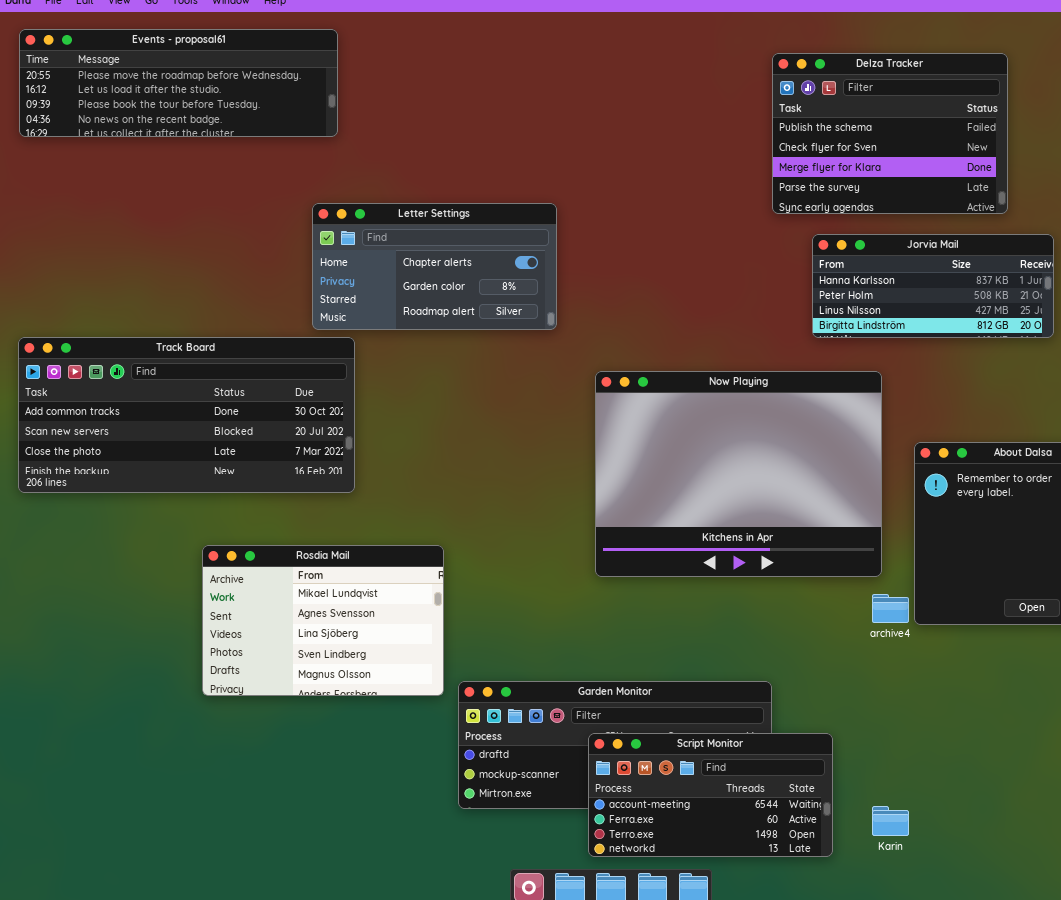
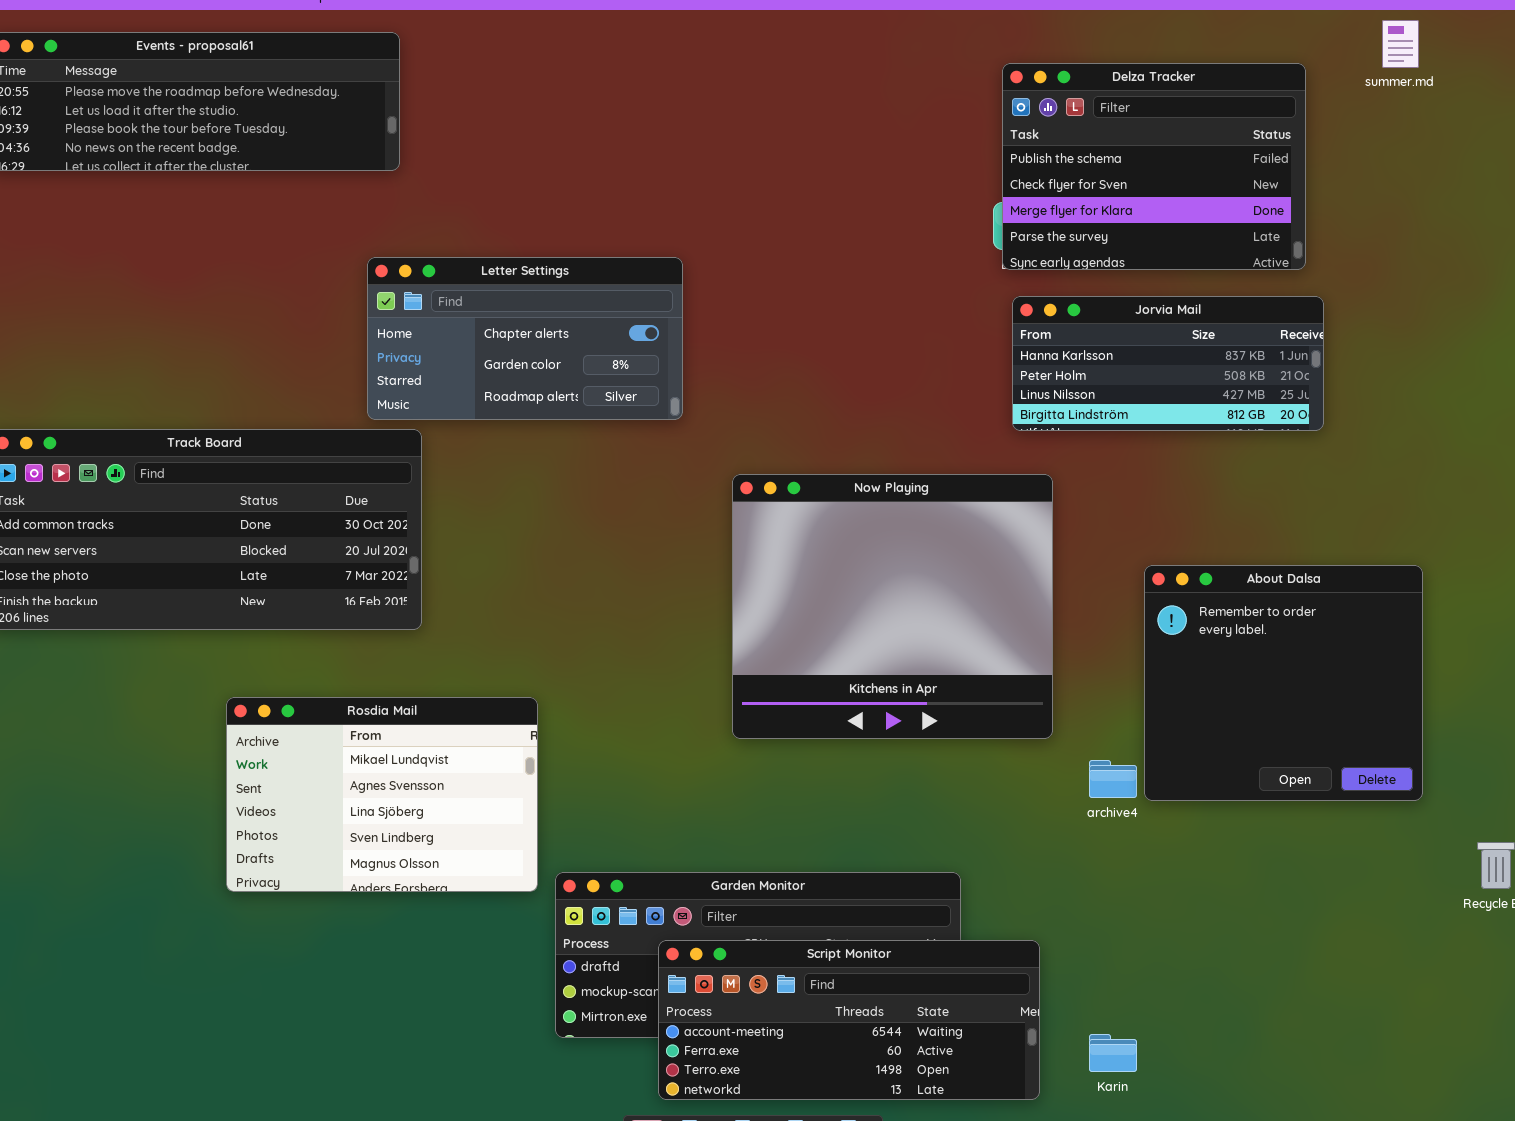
Delza Tracker: [772,53,1008,214] -> [1002,63,1306,270], moved
Now Playing: [595,371,882,577] -> [732,474,1053,739], resized
Script Monitor: [588,733,833,857] -> [658,940,1040,1100], resized

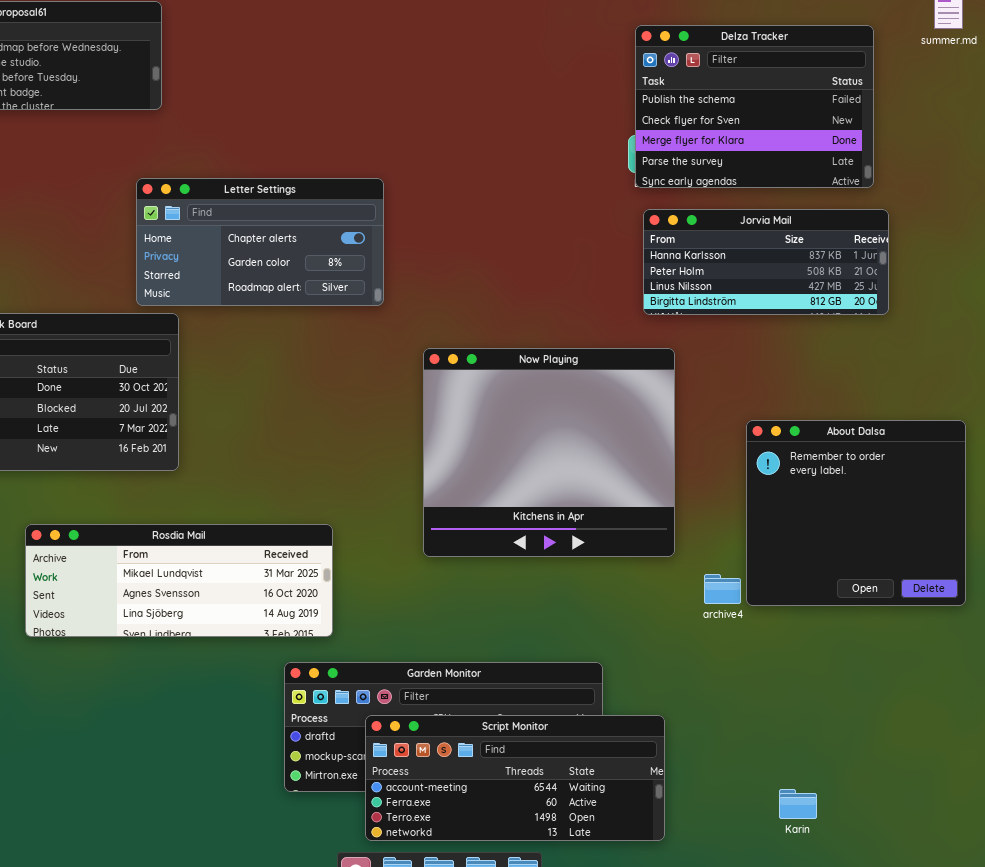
Rosdia Mail: [226,697,538,892] -> [25,524,333,637], resized
Karin: [1089,1034,1137,1072] -> [779,789,817,819], moved

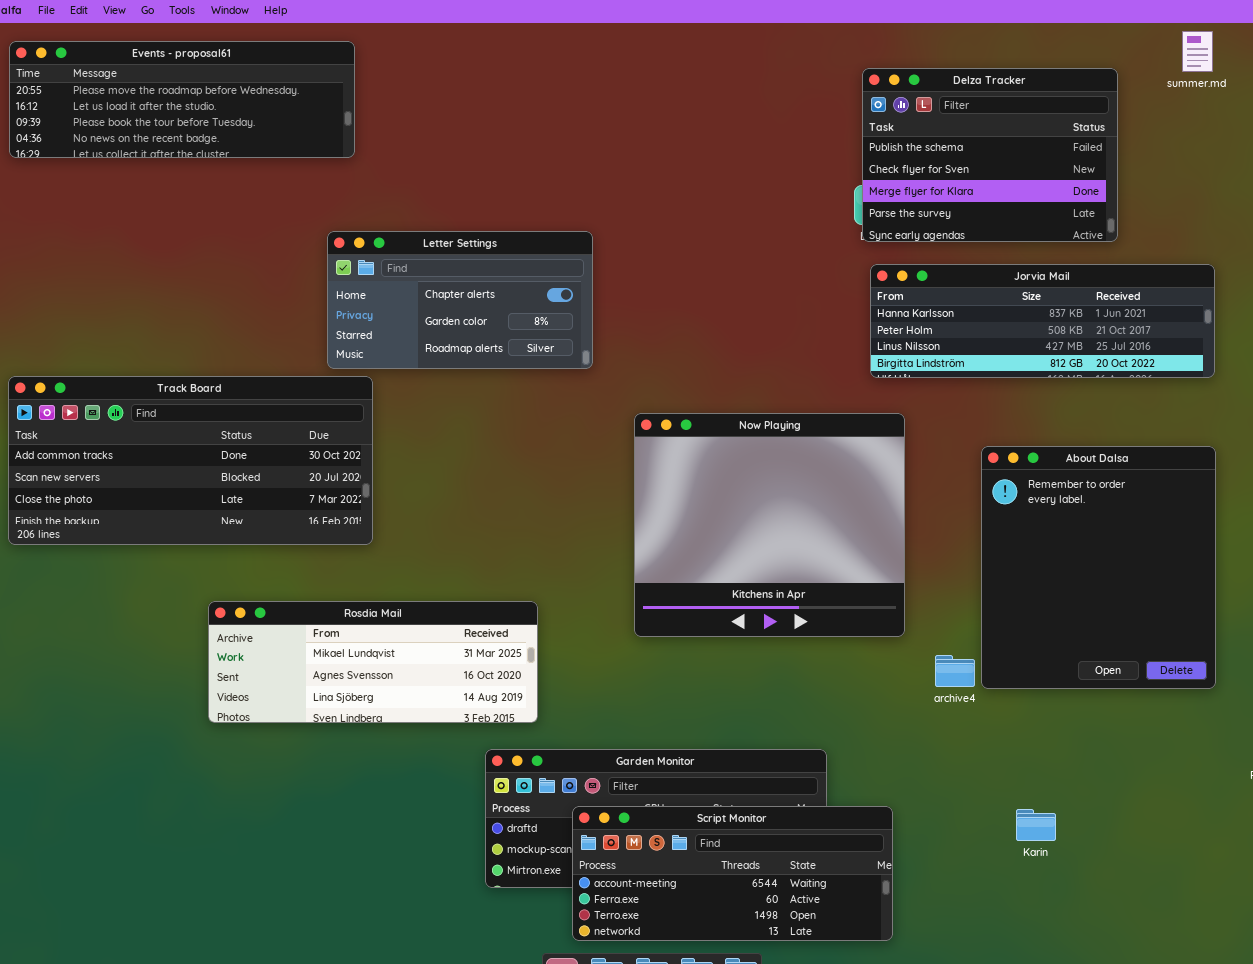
Jorvia Mail: [643,209,889,315] -> [870,264,1215,378], resized
About Dalsa: [746,420,966,606] -> [981,446,1216,689], resized
Karin: [779,789,817,819] -> [1016,809,1056,841], moved

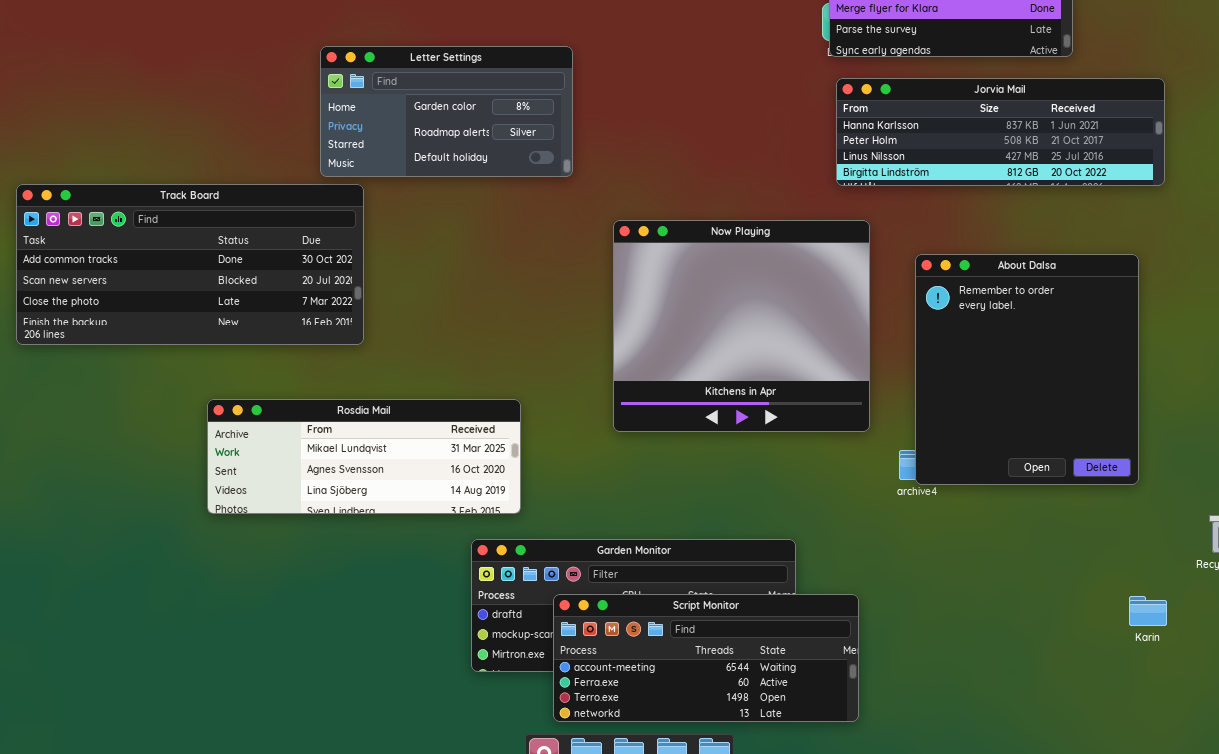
Letter Settings: [327,231,593,369] -> [320,46,573,177], scrolled down 1 row
About Dalsa: [981,446,1216,689] -> [915,254,1139,485], moved
Karin: [1016,809,1056,841] -> [1129,596,1167,626], moved

